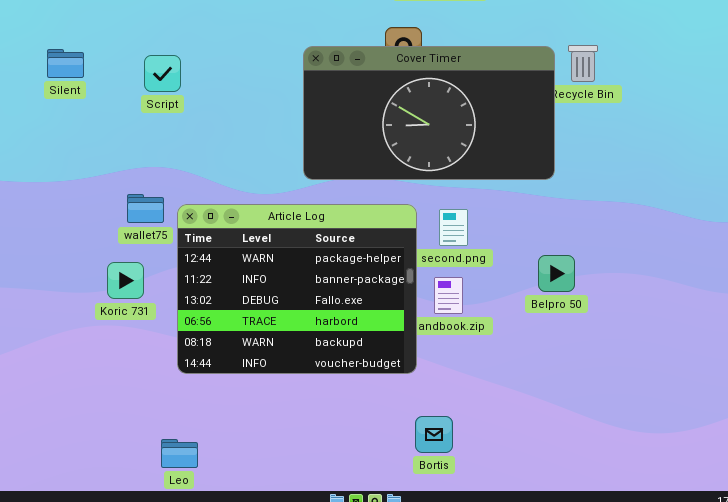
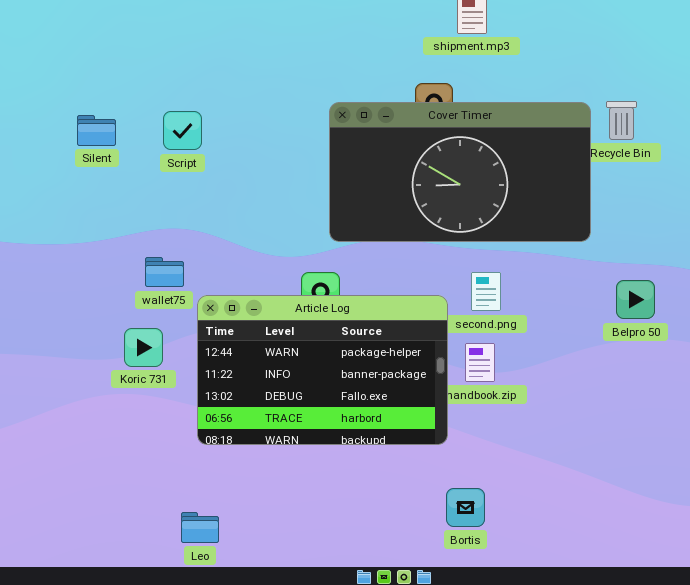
Silent: [47,49,84,78] -> [77,115,116,146], moved
Article Log: [177,204,417,374] -> [197,295,448,445], resized
Belpro 50: [538,255,575,292] -> [616,280,655,319], moved

